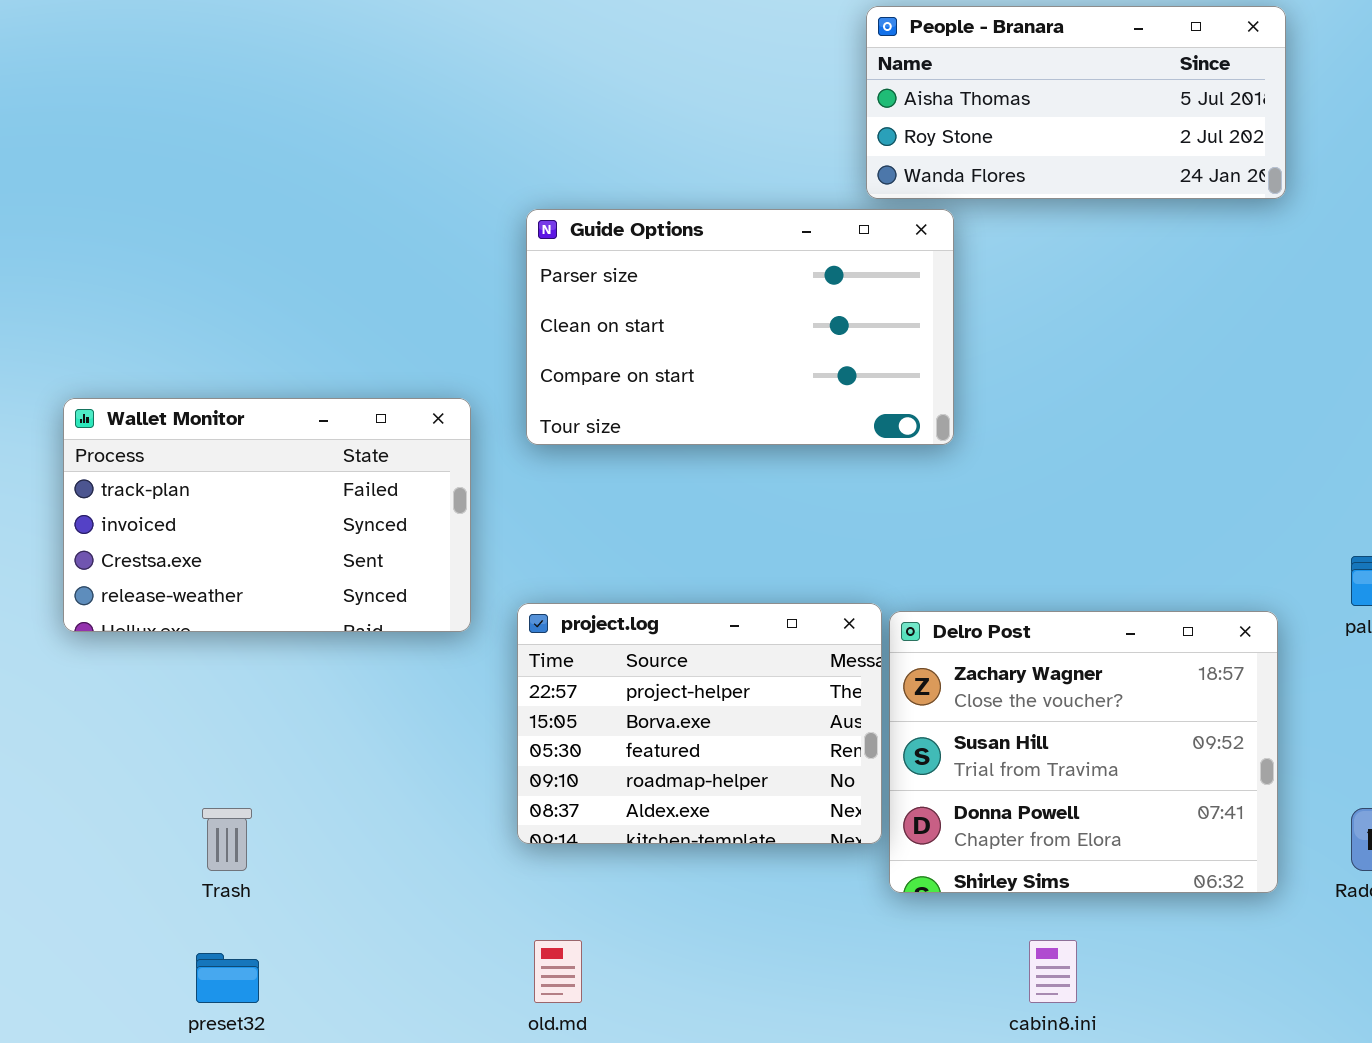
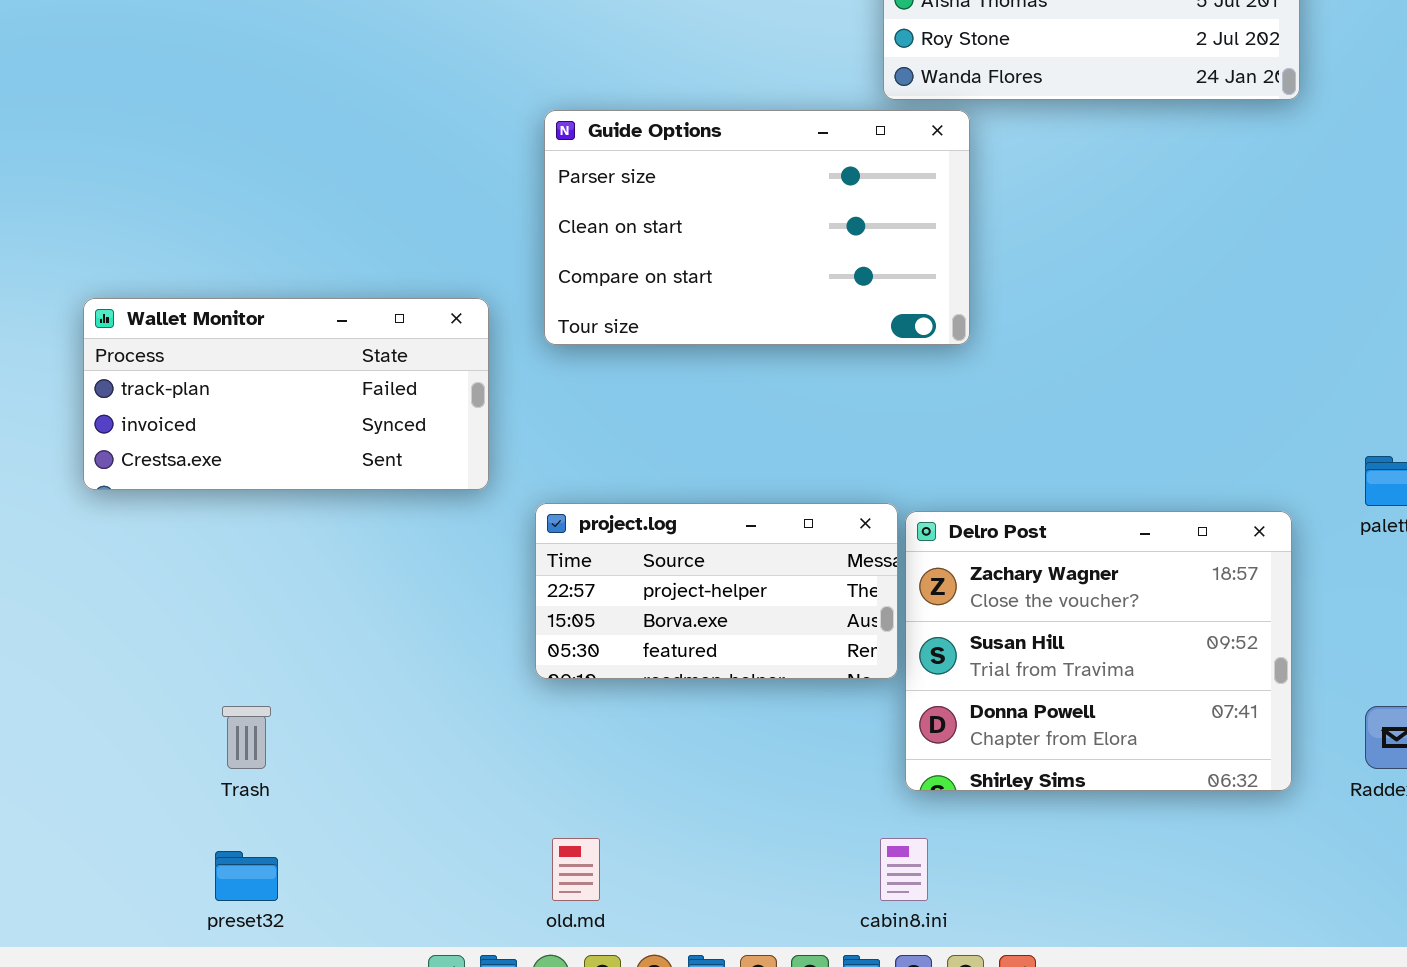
Wallet Monitor: [63,398,471,632] -> [83,298,489,490], resized
project.log: [517,603,882,844] -> [535,503,898,679], resized
cabin8.ini: [1029,940,1077,1003] -> [880,838,928,901], moved

